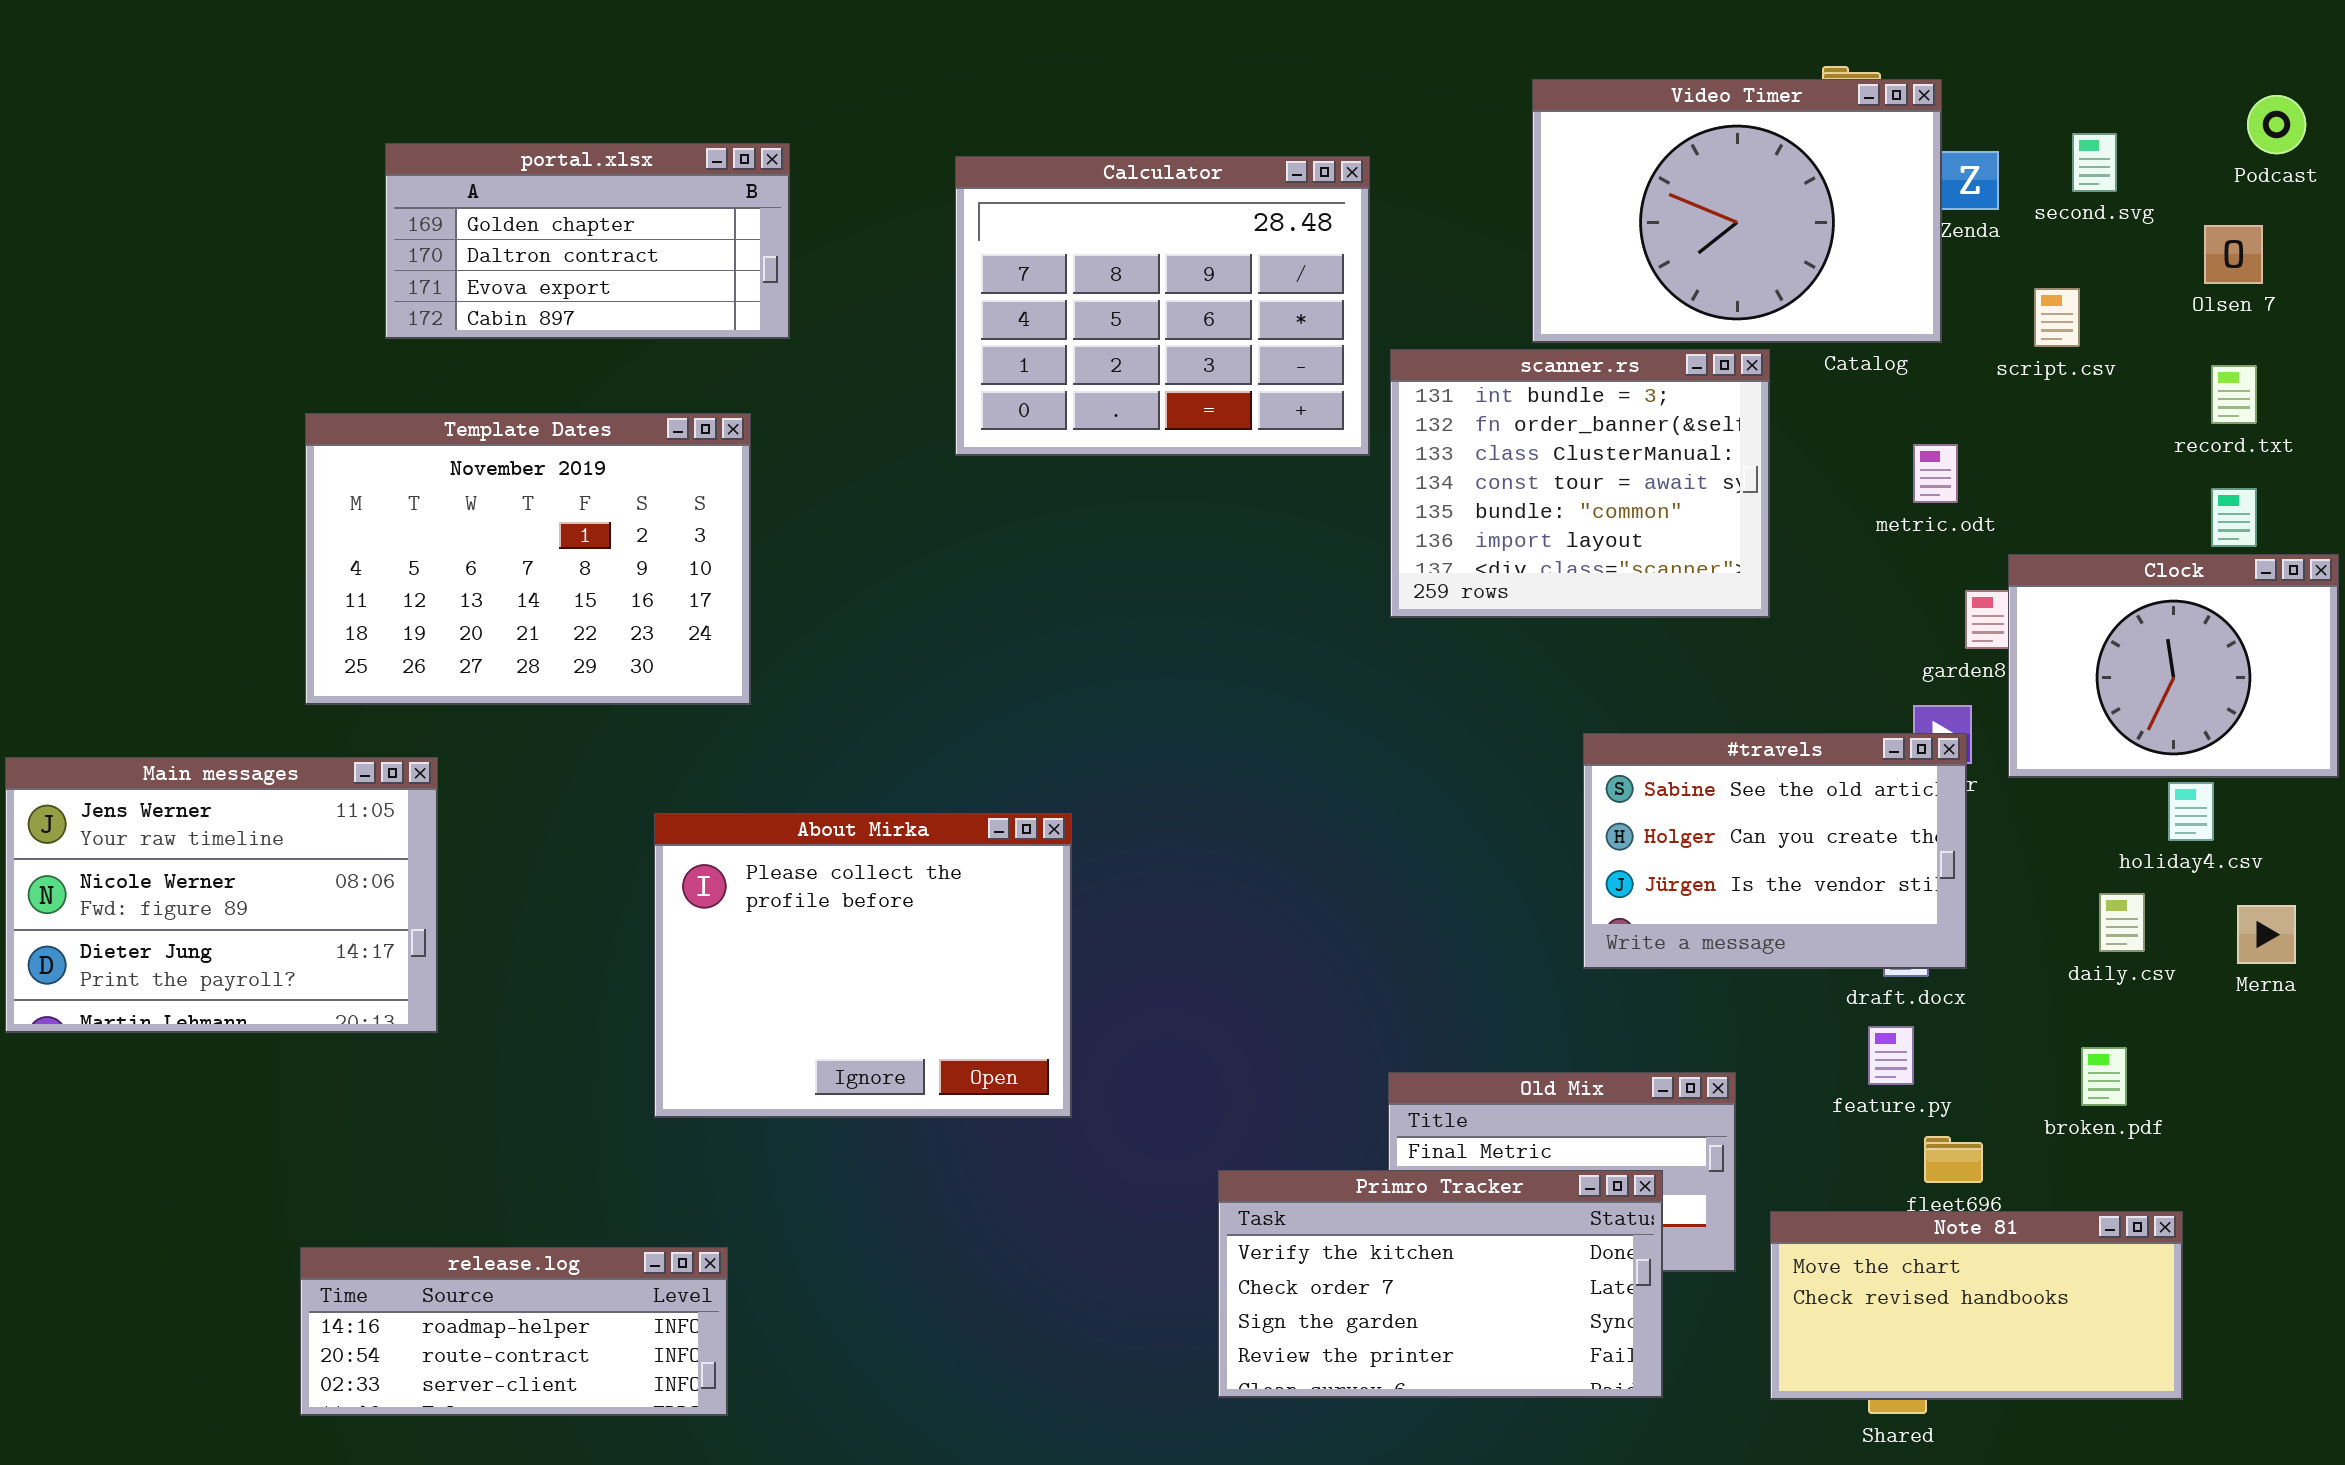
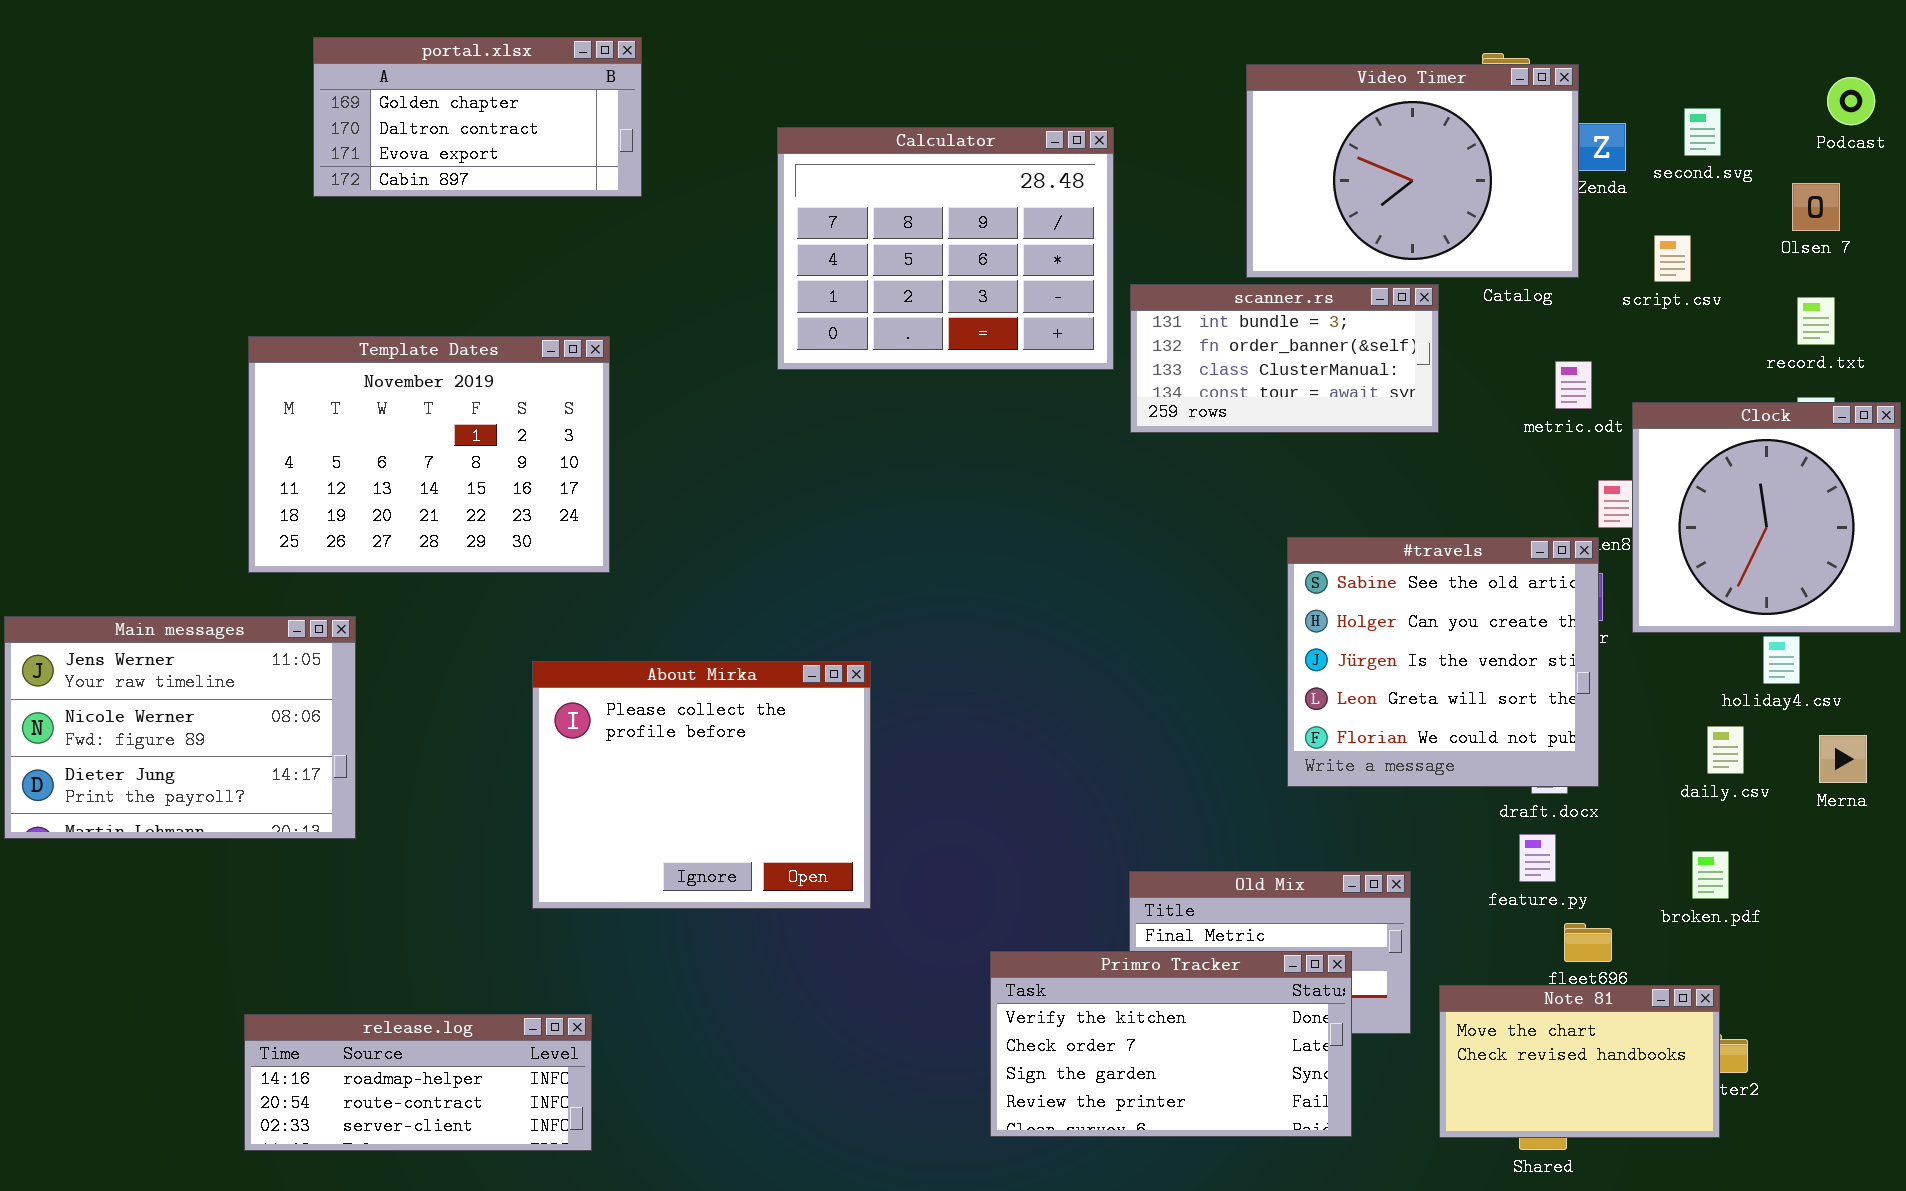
portal.xlsx: [385,143,790,339] -> [313,37,642,197], moved
scanner.rs: [1390,349,1770,618] -> [1130,284,1439,433], resized
Clock: [2008,554,2339,778] -> [1632,402,1901,633], resized
#travels: [1583,733,1967,969] -> [1287,537,1599,787], resized
Note 81: [1770,1211,2183,1400] -> [1439,985,1720,1138], resized

